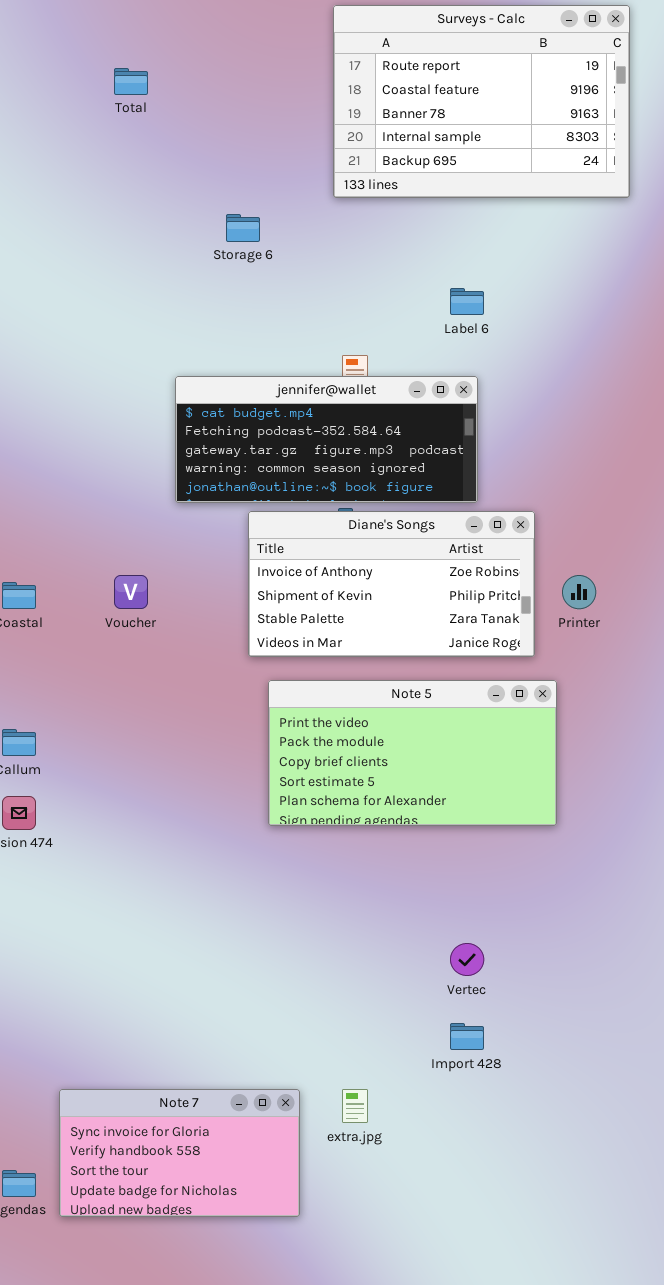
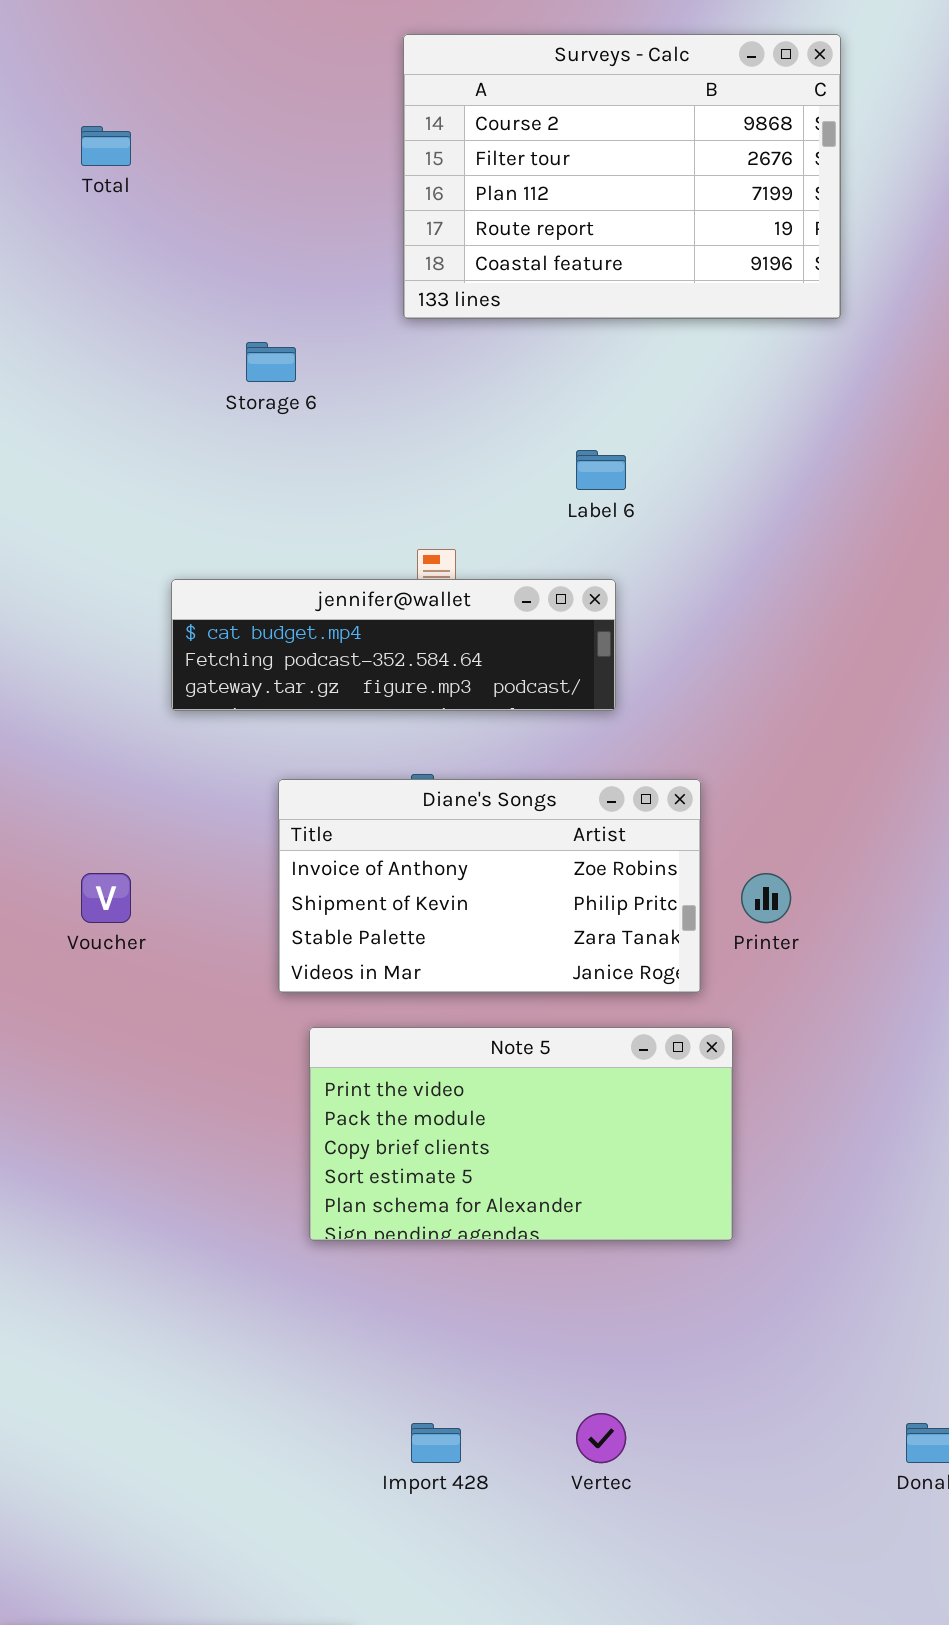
Surveys - Calc: [333,5,630,198] -> [403,34,841,319], scrolled up 3 rows
jennifer@wallet: [175,376,478,503] -> [171,579,616,711], resized
Import 428: [450,1023,484,1050] -> [411,1423,461,1463], moved

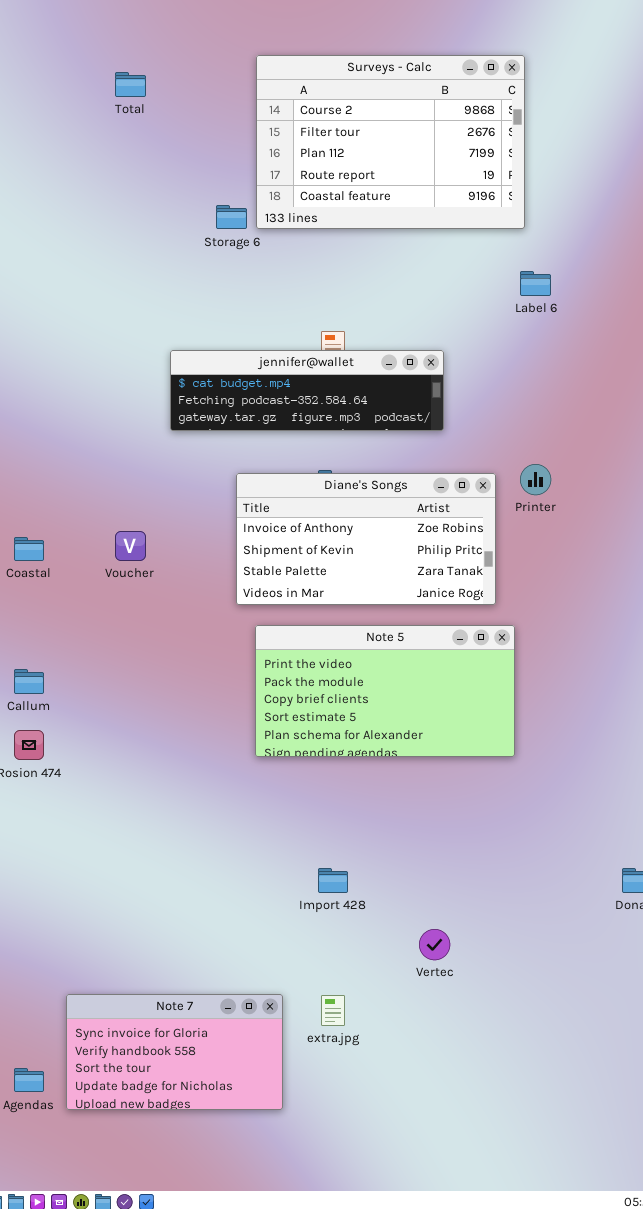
Surveys - Calc: [403,34,841,319] -> [256,55,525,229], moved
Label 6: [576,450,626,490] -> [520,271,551,296], moved
Printer: [741,873,791,923] -> [520,464,551,495], moved
Vertec: [576,1413,626,1463] -> [419,929,450,960], moved

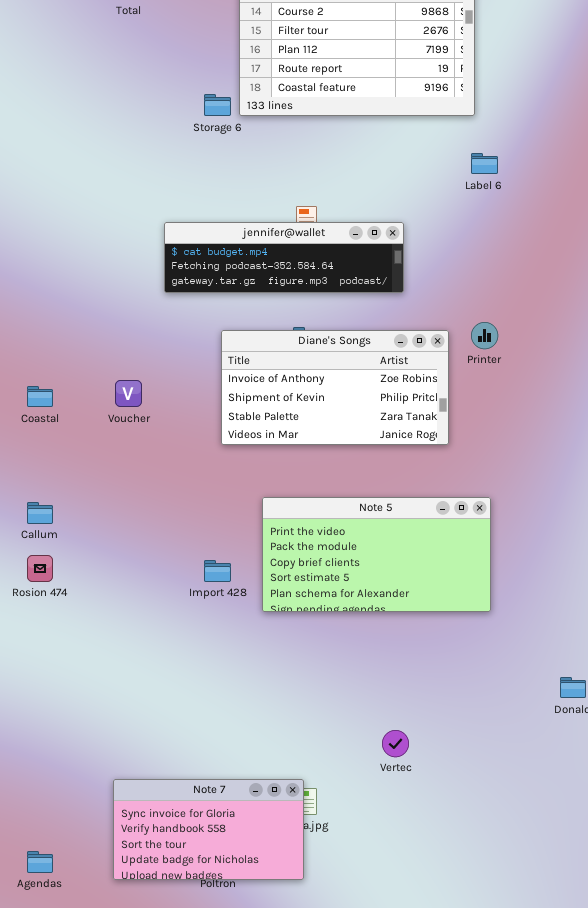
Note 5: [255,625,515,757] -> [262,497,491,612], moved
Import 428: [318,868,348,893] -> [204,560,231,582], moved
Note 7: [66,994,283,1110] -> [113,779,304,880], moved

